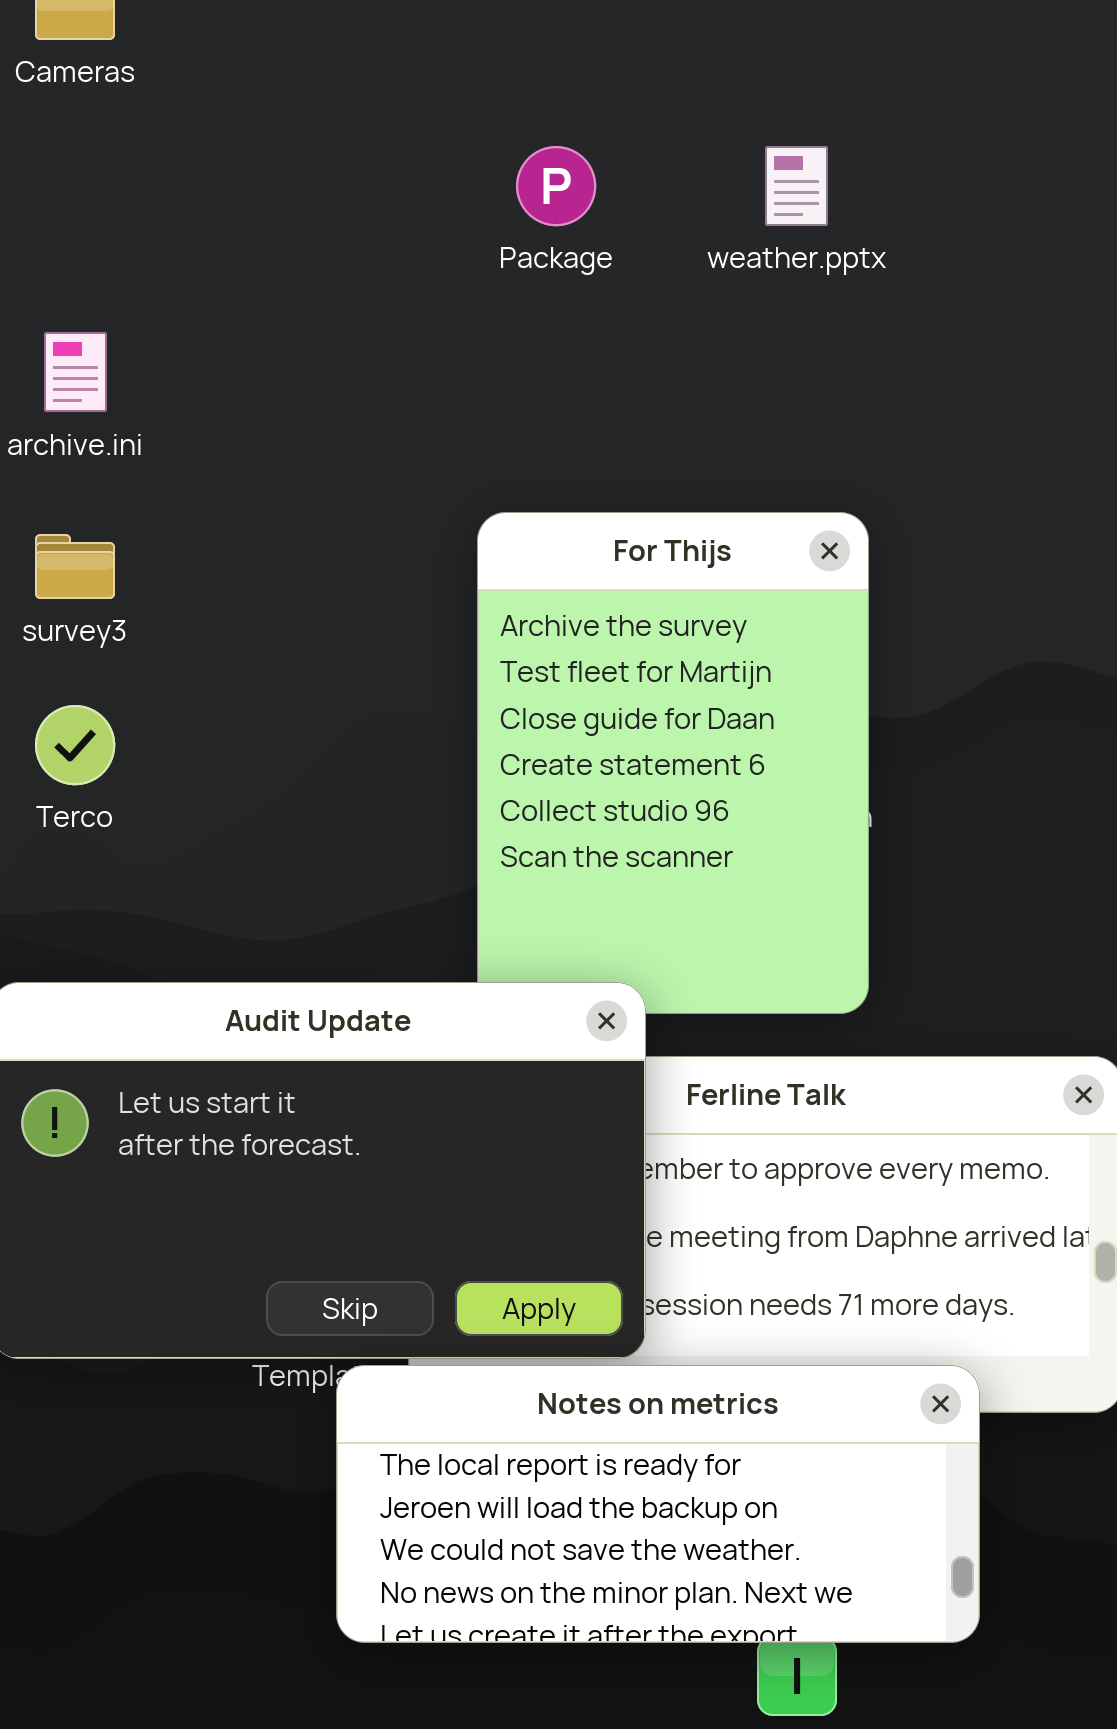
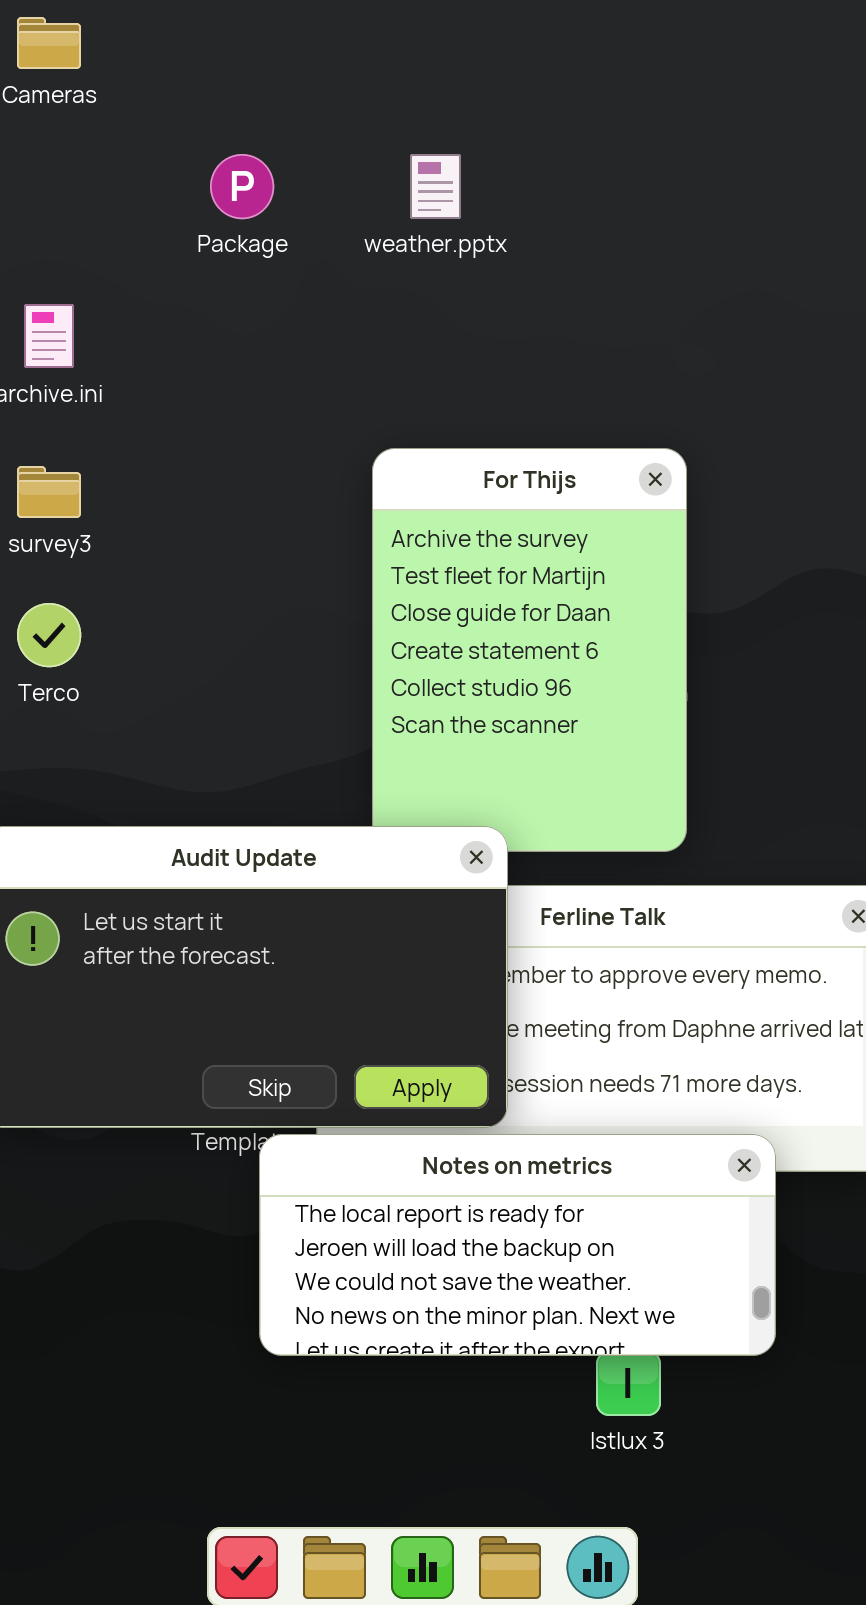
Package: [516,146,596,226] -> [210,154,274,219], moved
weather.pptx: [765,146,828,226] -> [410,154,461,219], moved

